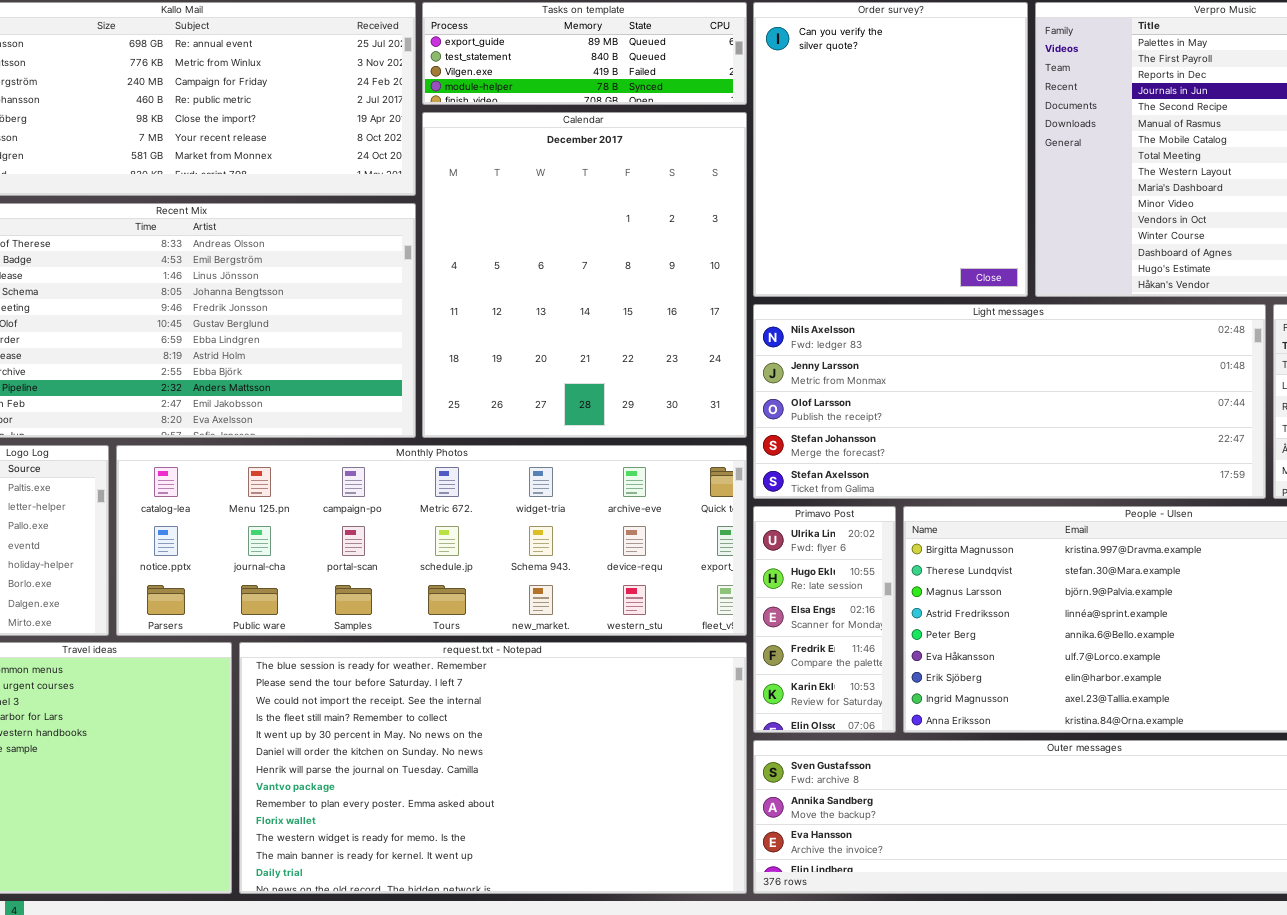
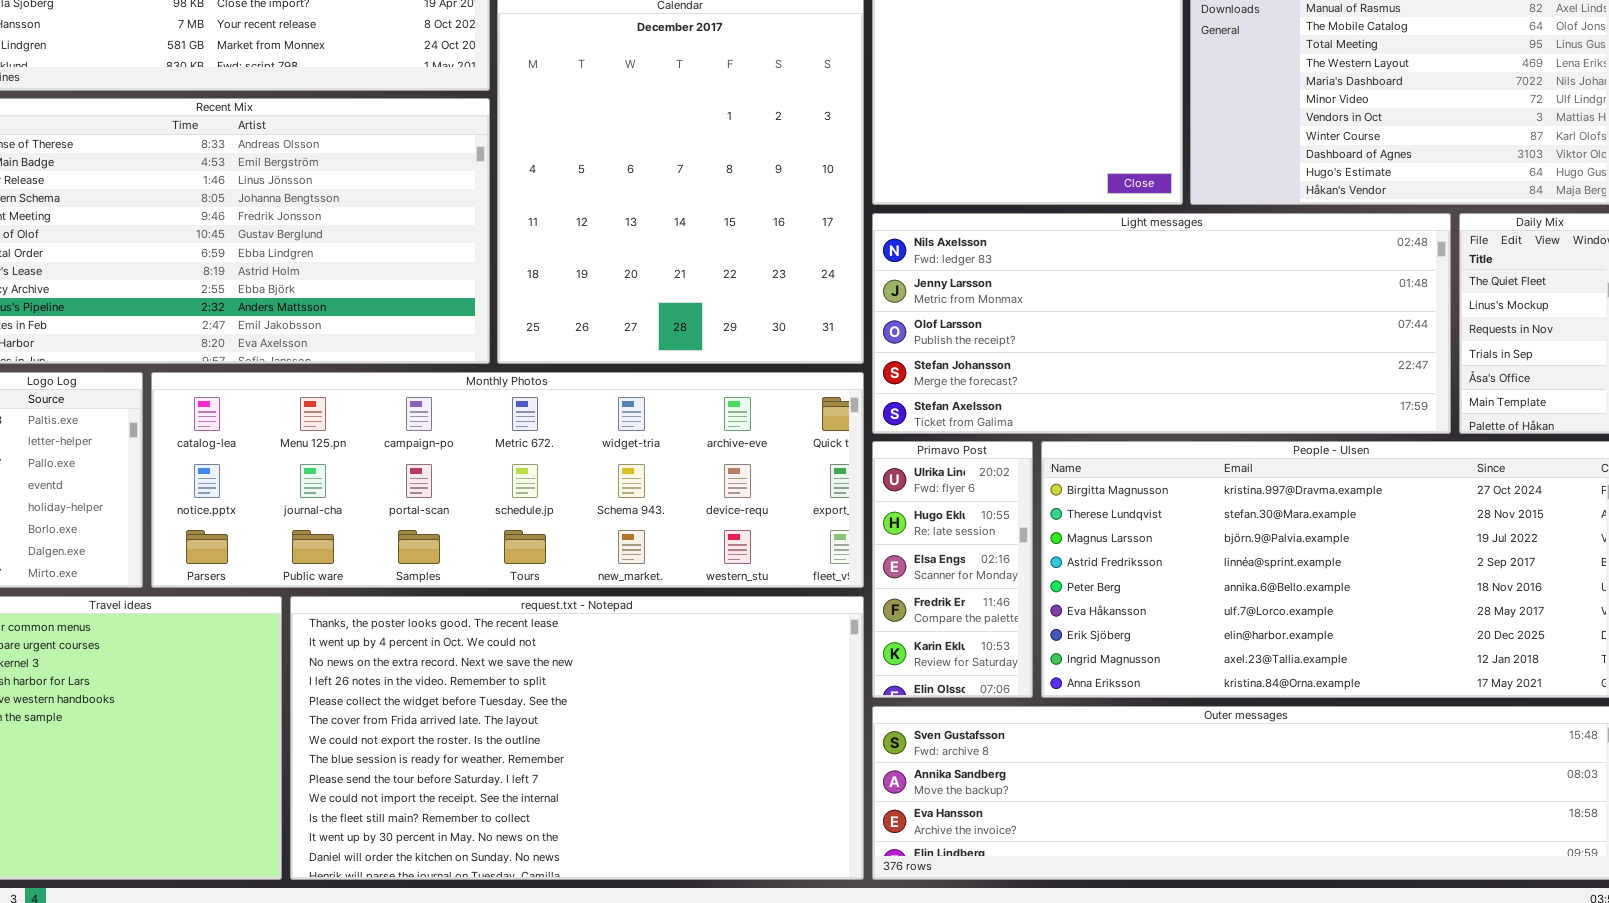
request.txt - Notepad: [239,642,747,894] -> [290,596,864,880], scrolled up 7 rows

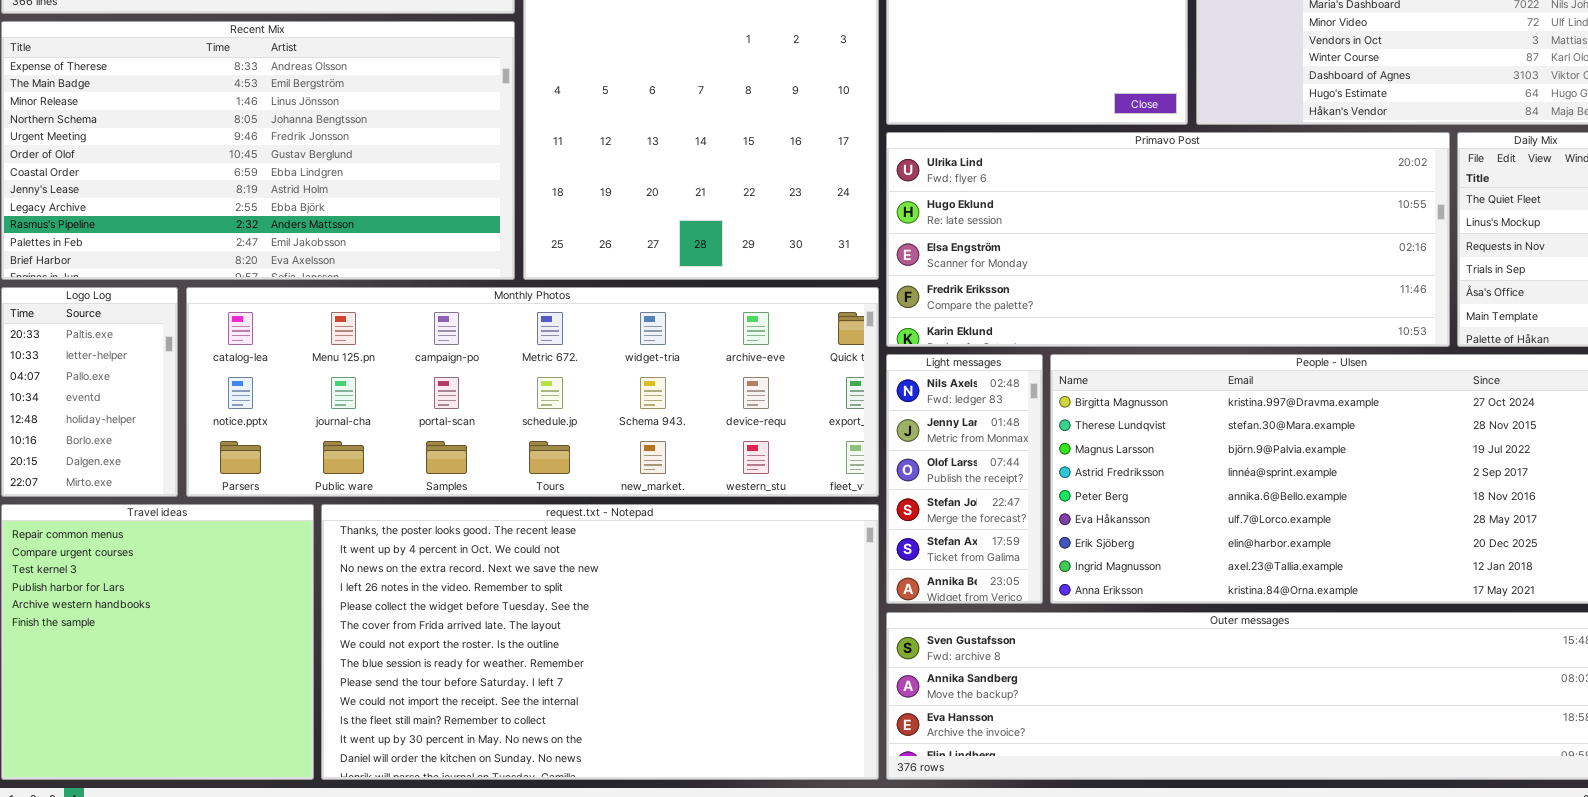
Light messages: [872,213,1451,434] -> [886,354,1043,604], moved, resized
Primavo Post: [872,441,1033,698] -> [886,132,1450,347], moved, resized

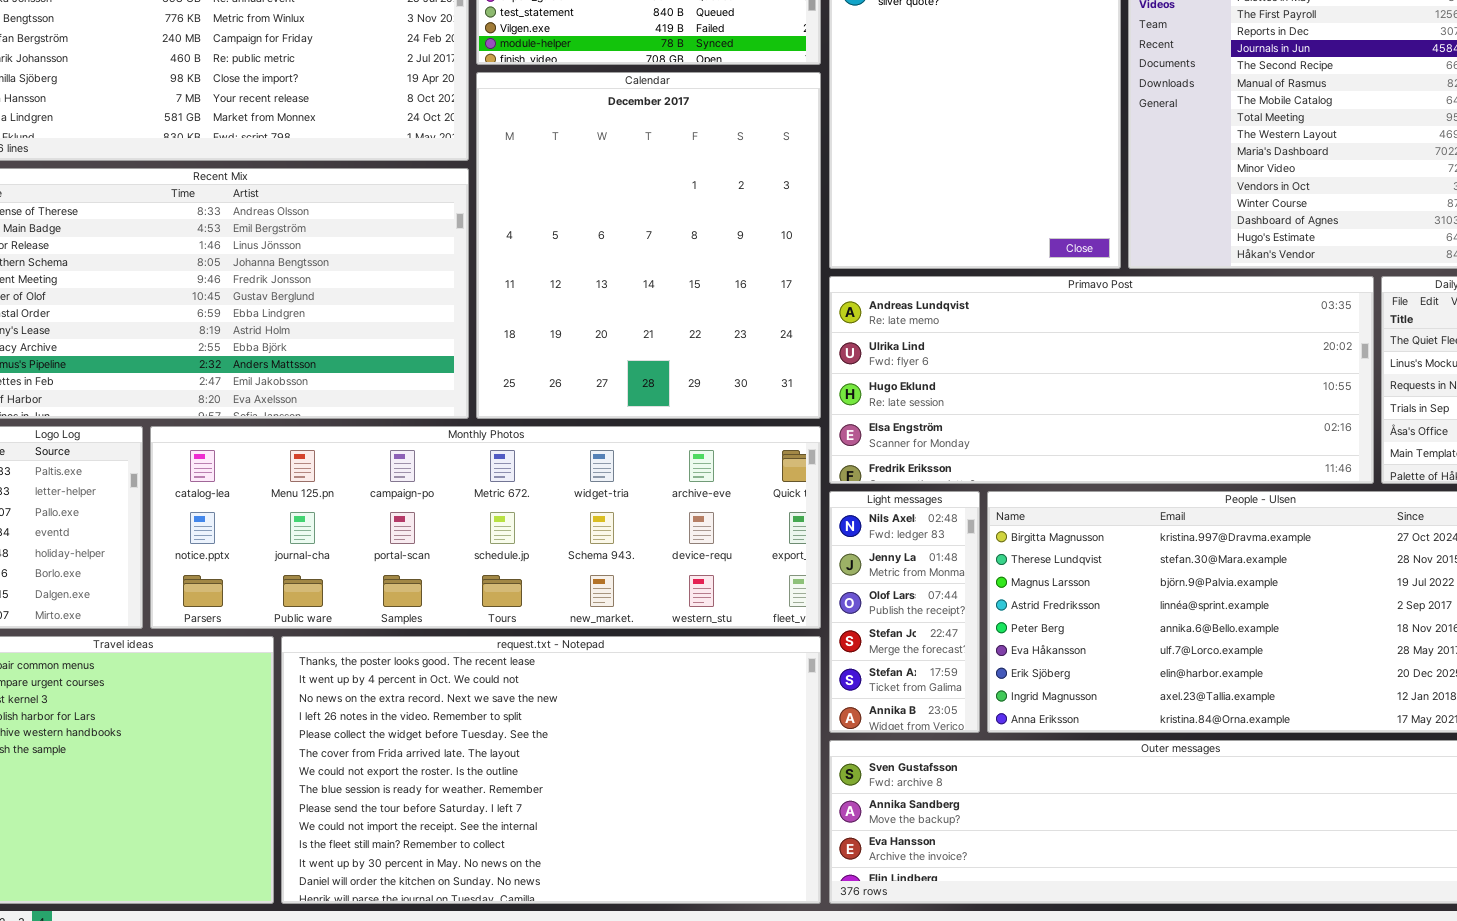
Primavo Post: [886,132,1450,347] -> [829,276,1374,484], scrolled up 1 row

